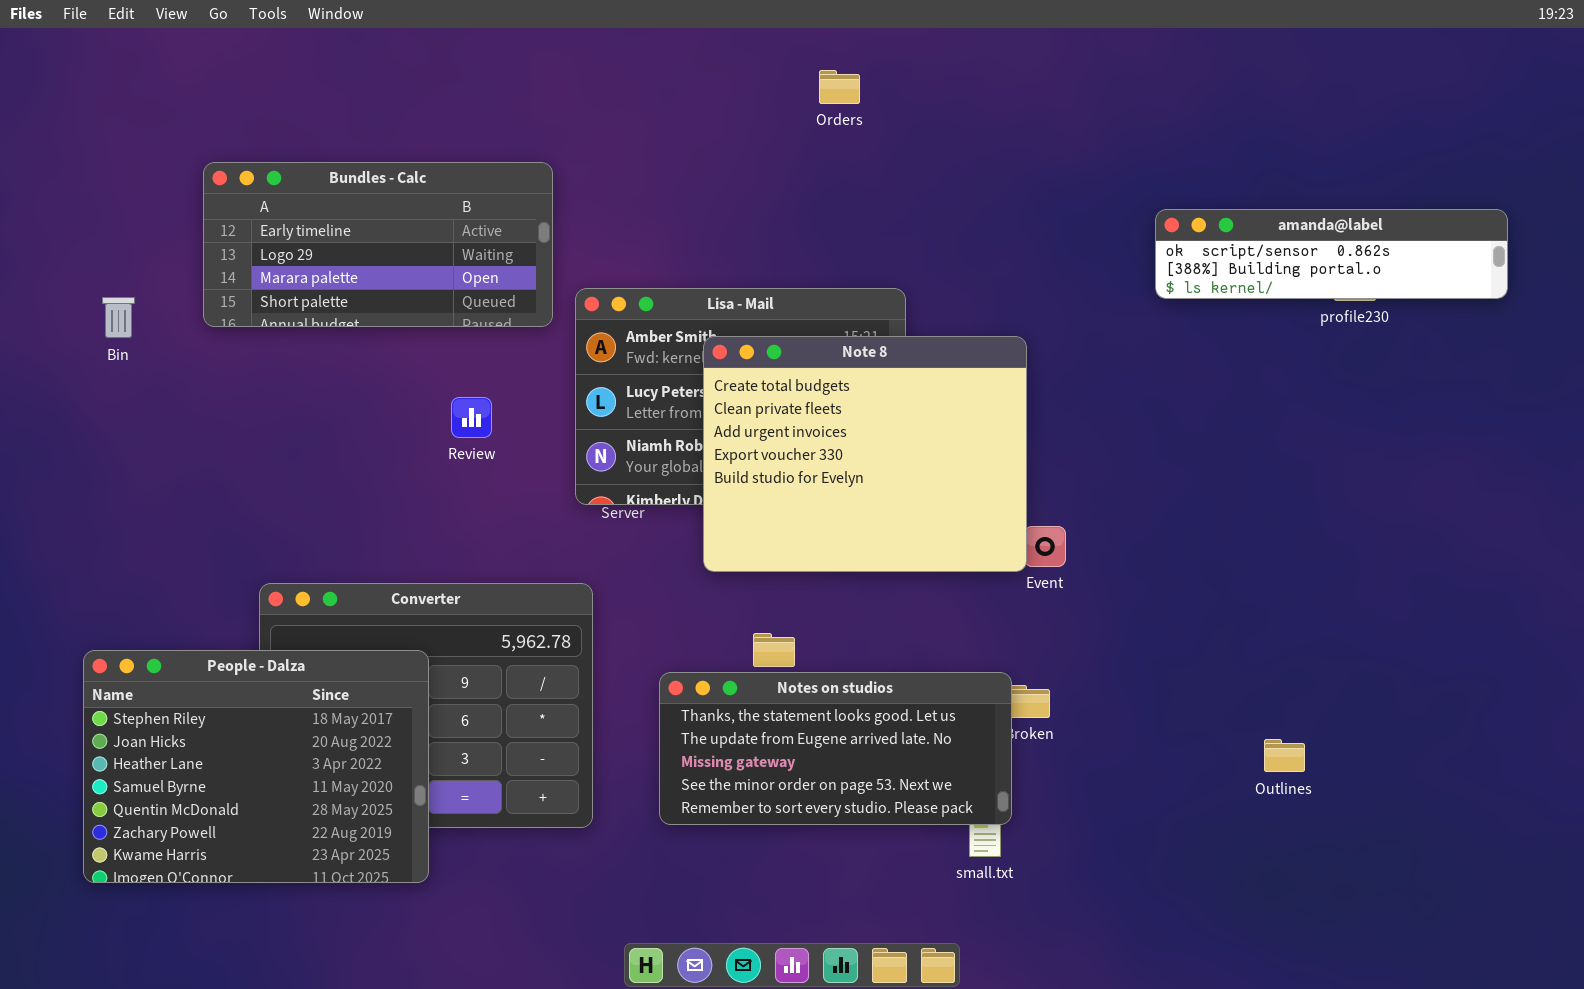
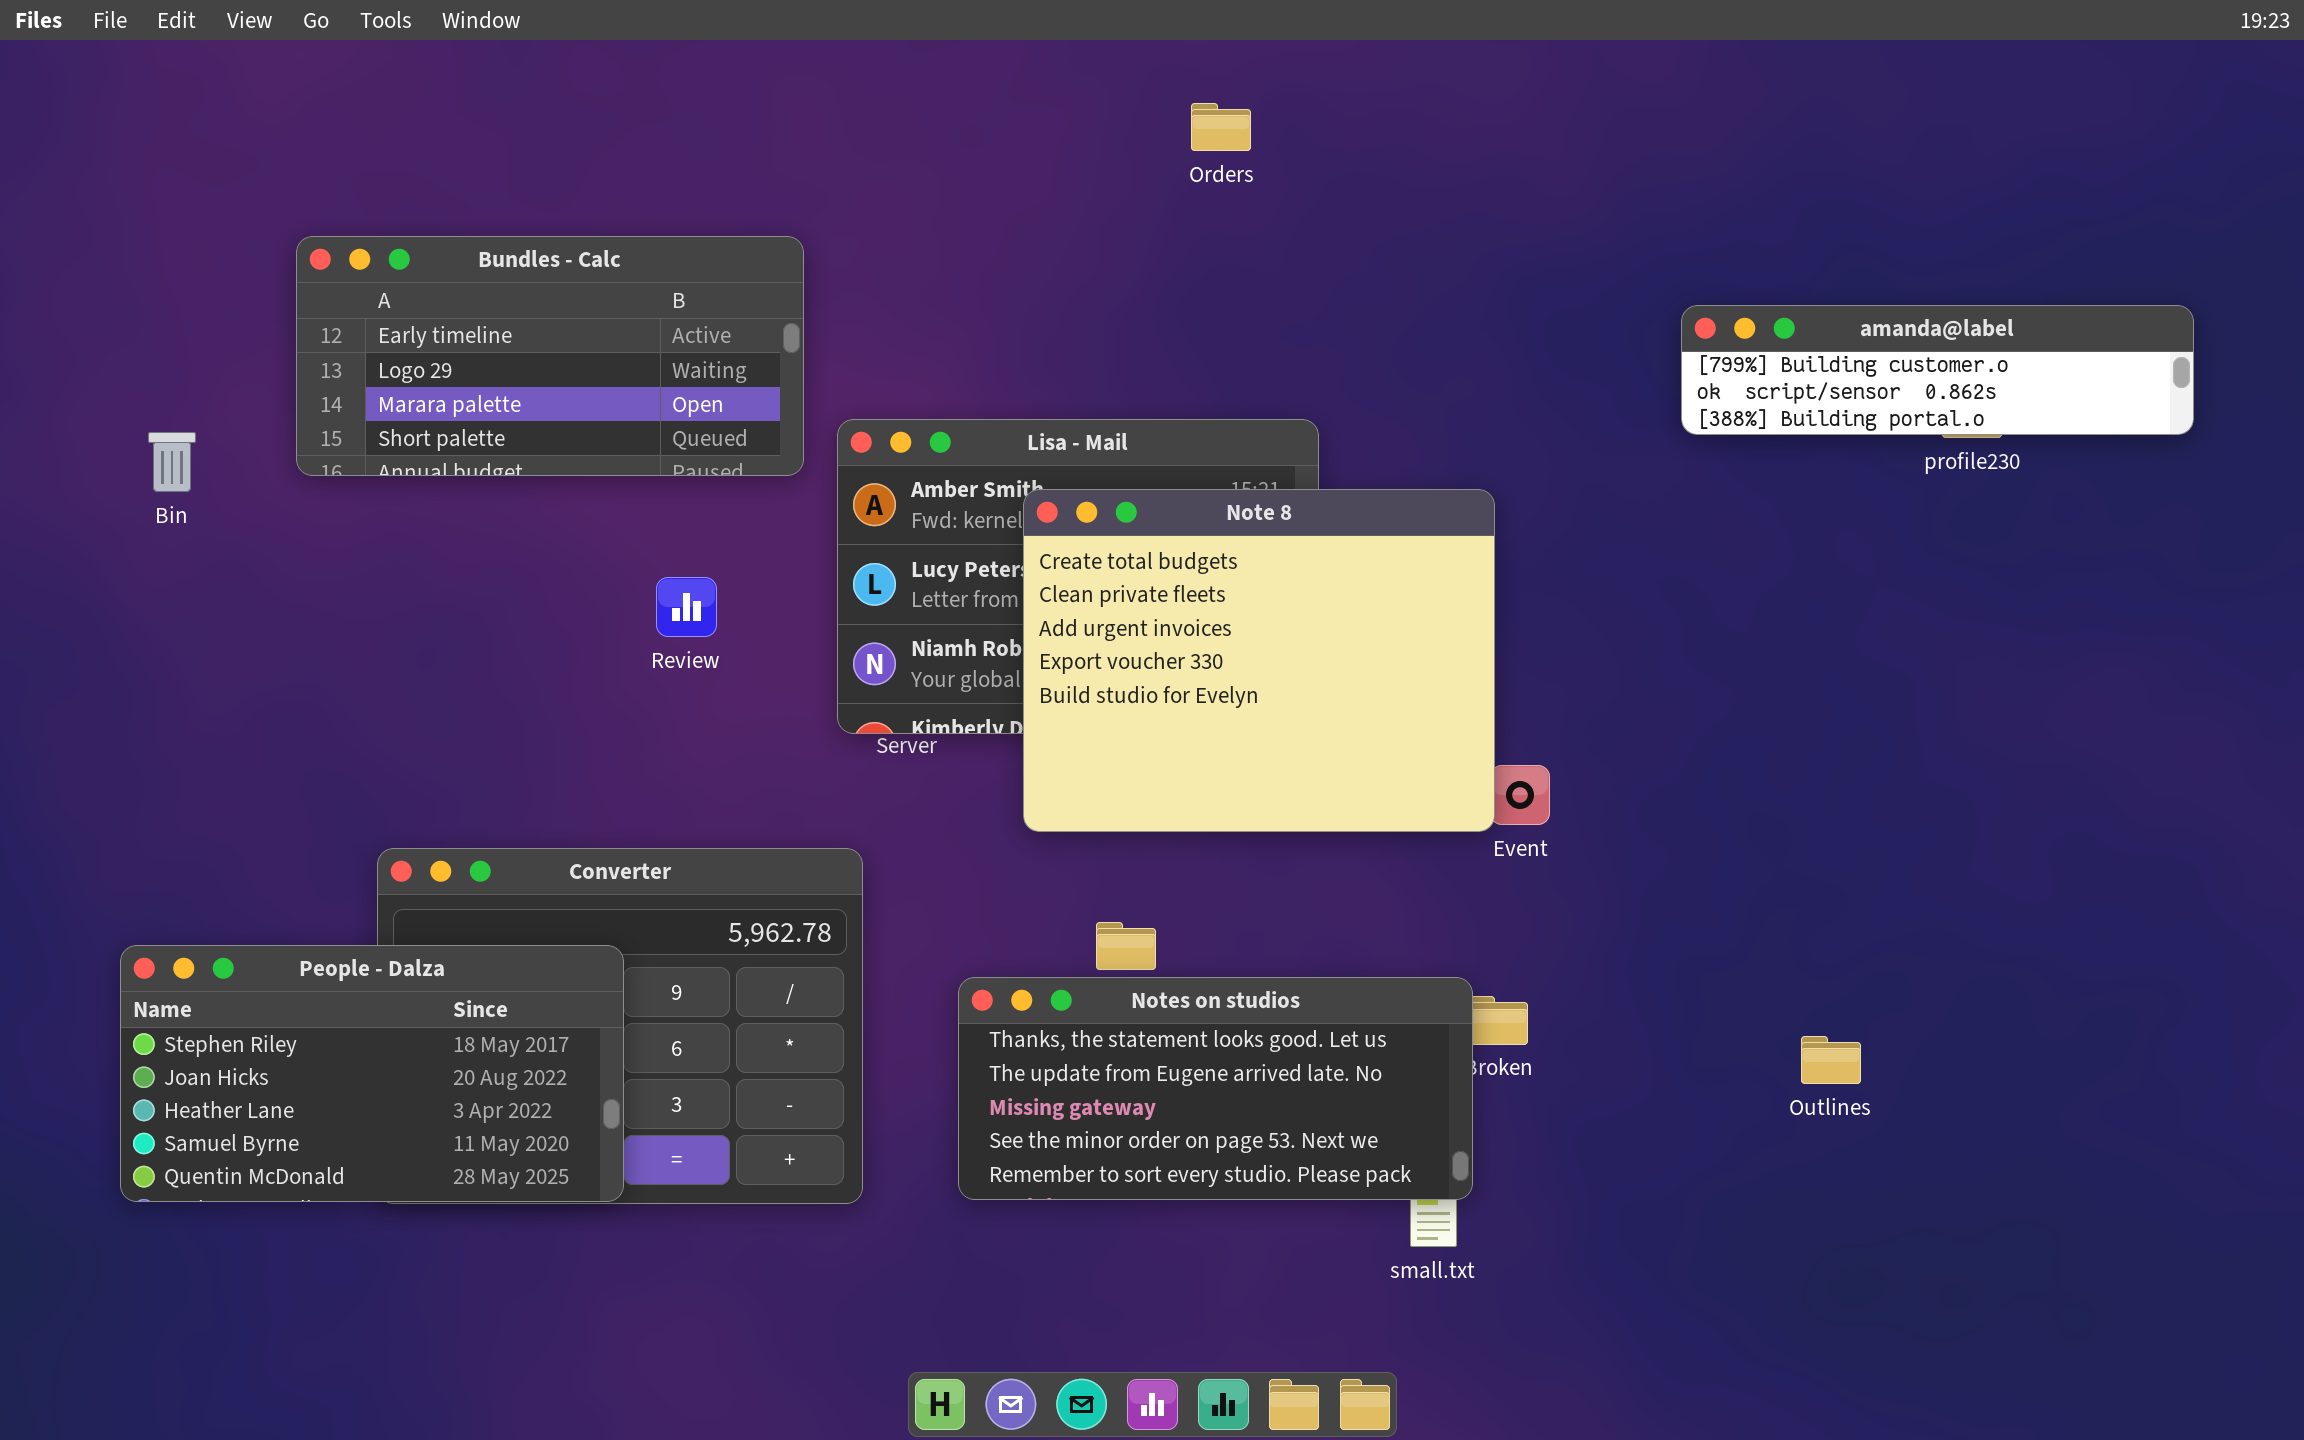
amanda@label: [1155,209,1508,299] -> [1681,305,2194,435], scrolled up 1 row
People - Dalza: [83,650,429,883] -> [120,945,624,1202], resized
Outlines: [1264,739,1305,772] -> [1801,1036,1861,1084], moved

